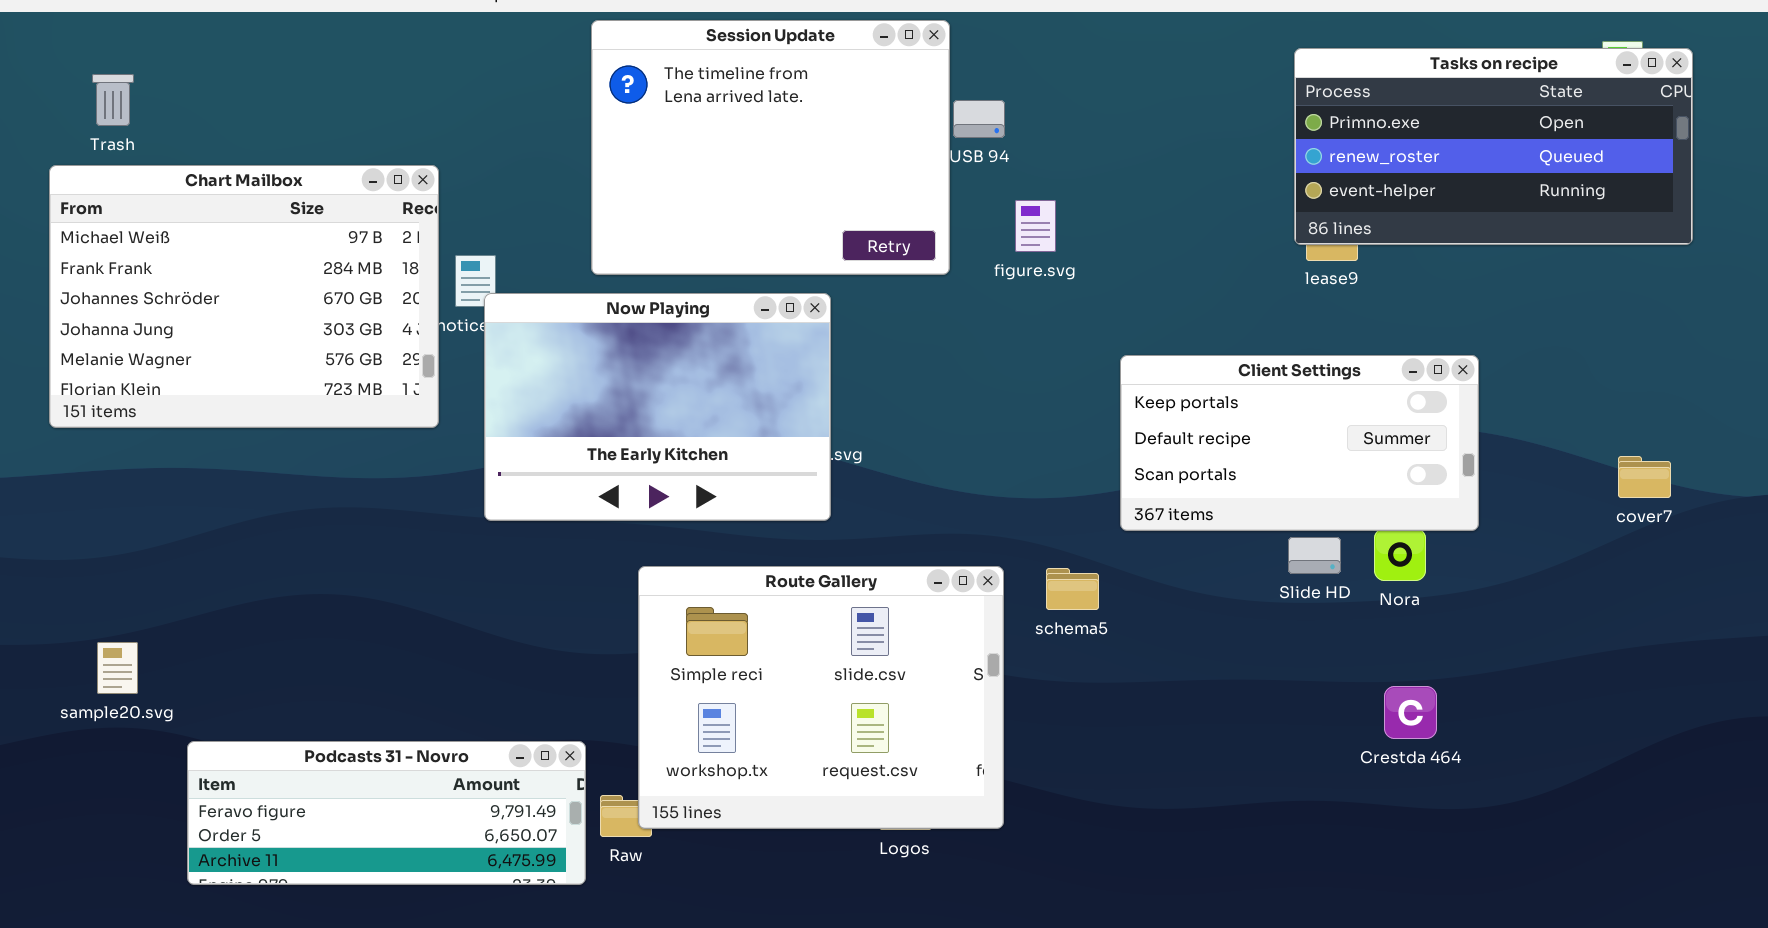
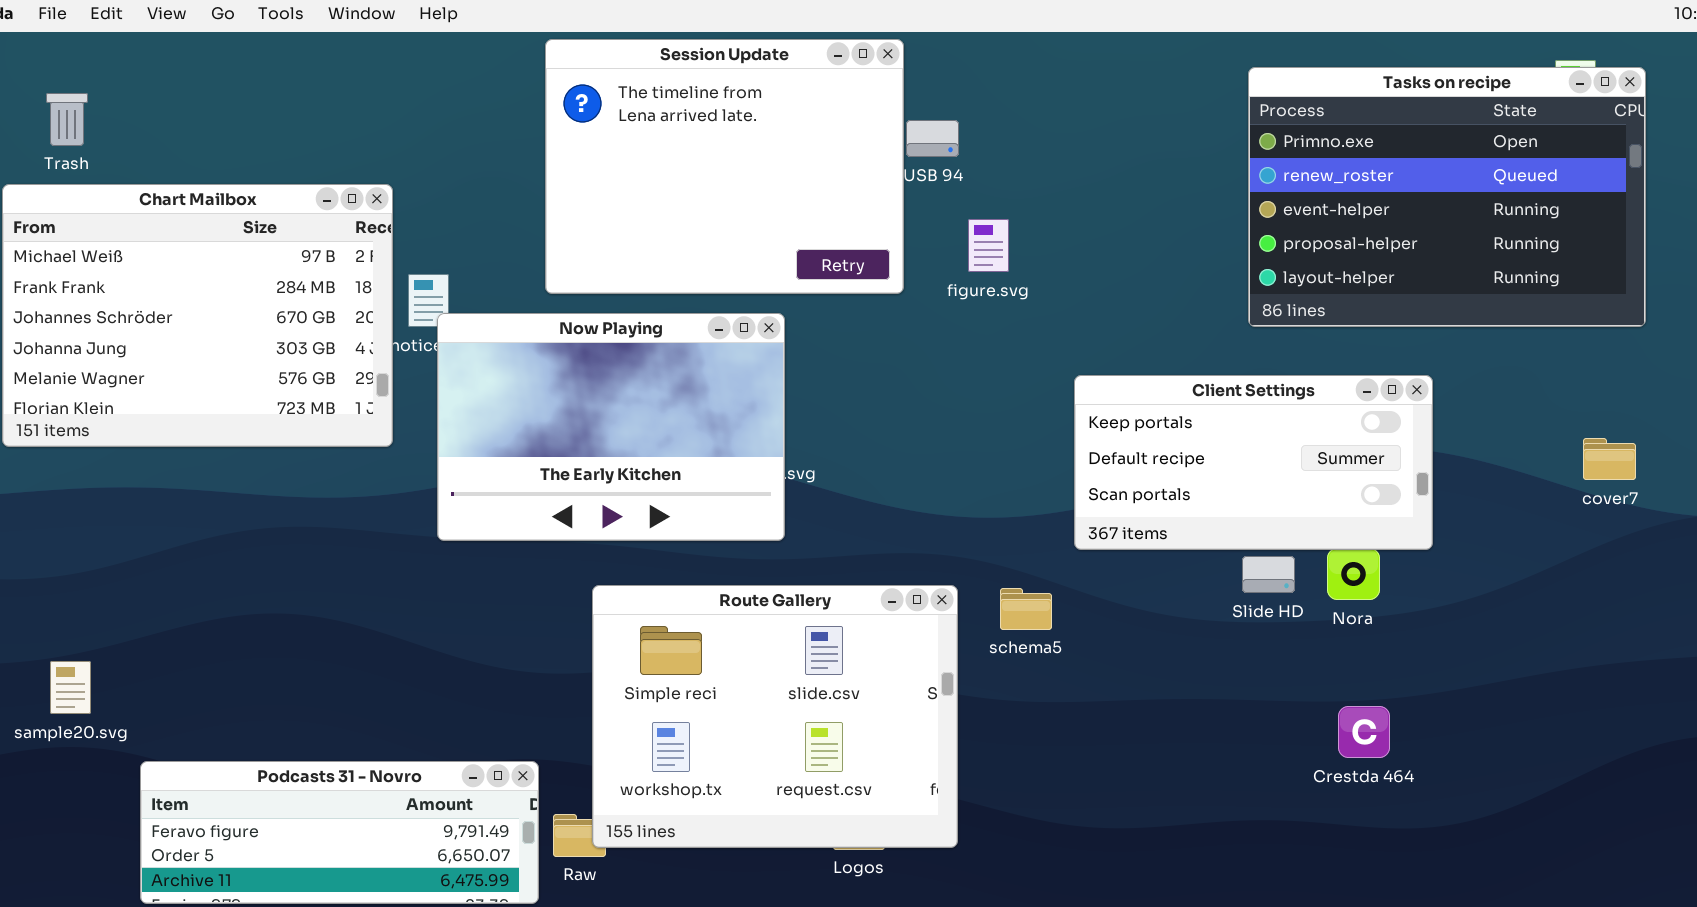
Tasks on recipe: [1294,48,1693,245] -> [1248,67,1646,327], resized
cover7: [1618,456,1671,498] -> [1583,438,1636,480], moved

